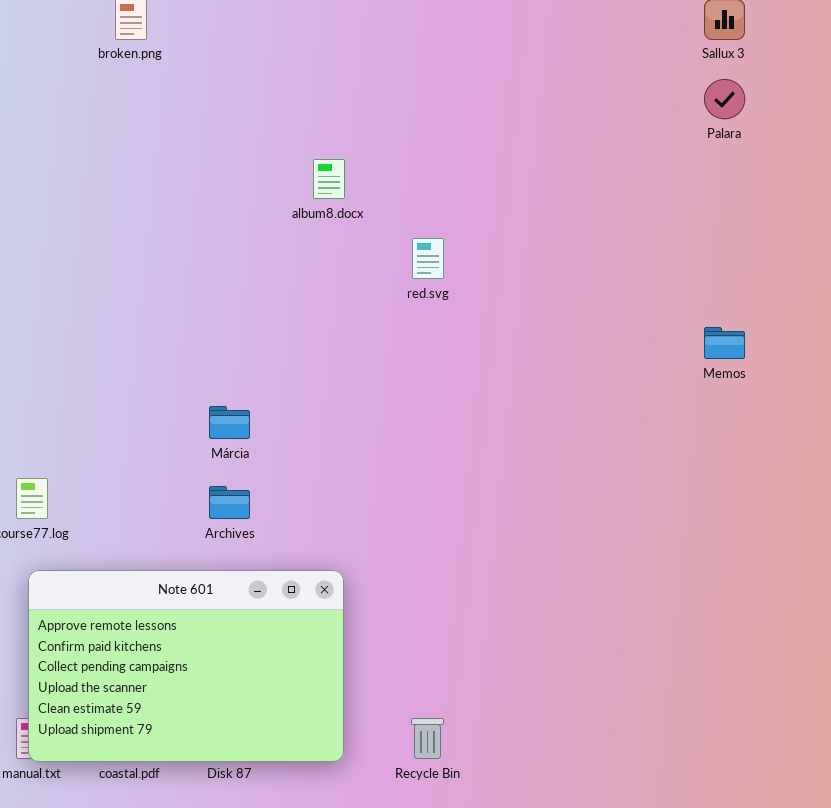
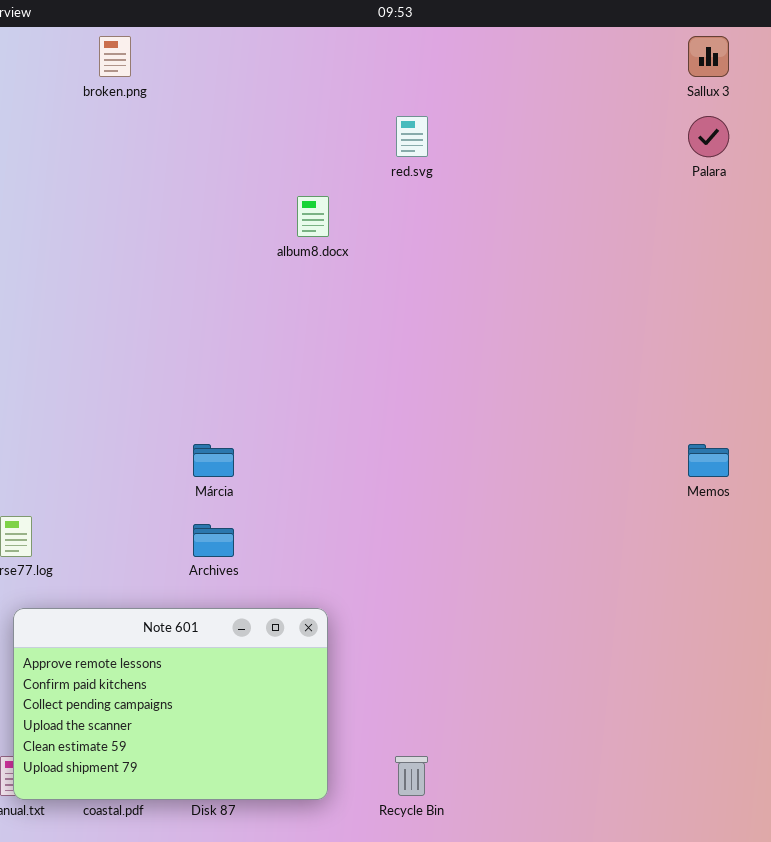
red.svg: [412,238,444,279] -> [396,116,428,157], moved
Memos: [704,327,745,359] -> [688,444,729,477], moved

